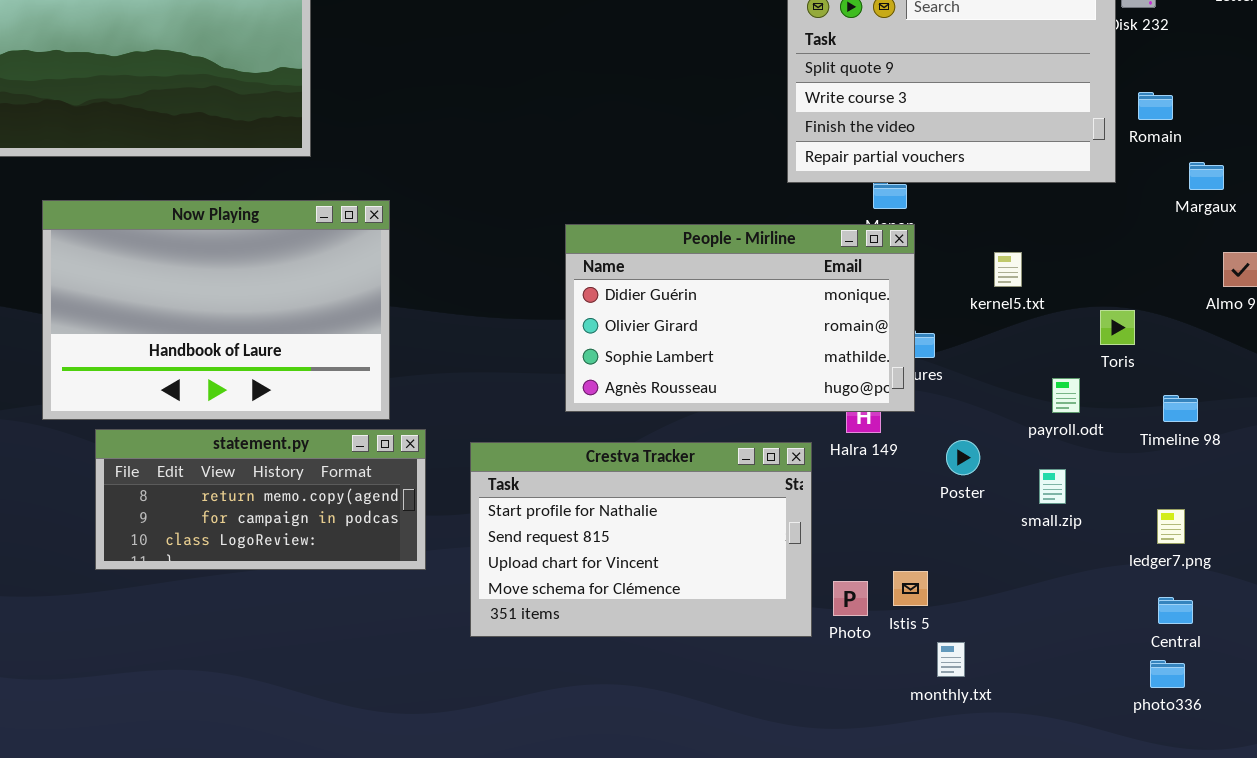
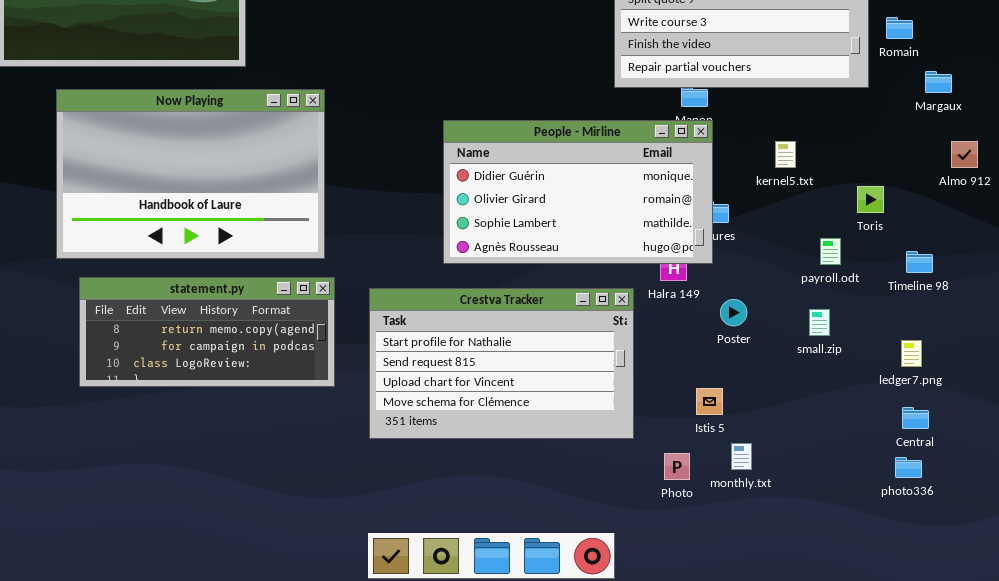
Now Playing: [42,200,390,420] -> [56,89,325,259], moved
Poster: [946,440,980,475] -> [720,299,747,326], moved
Photo: [833,581,868,616] -> [664,453,690,480], moved

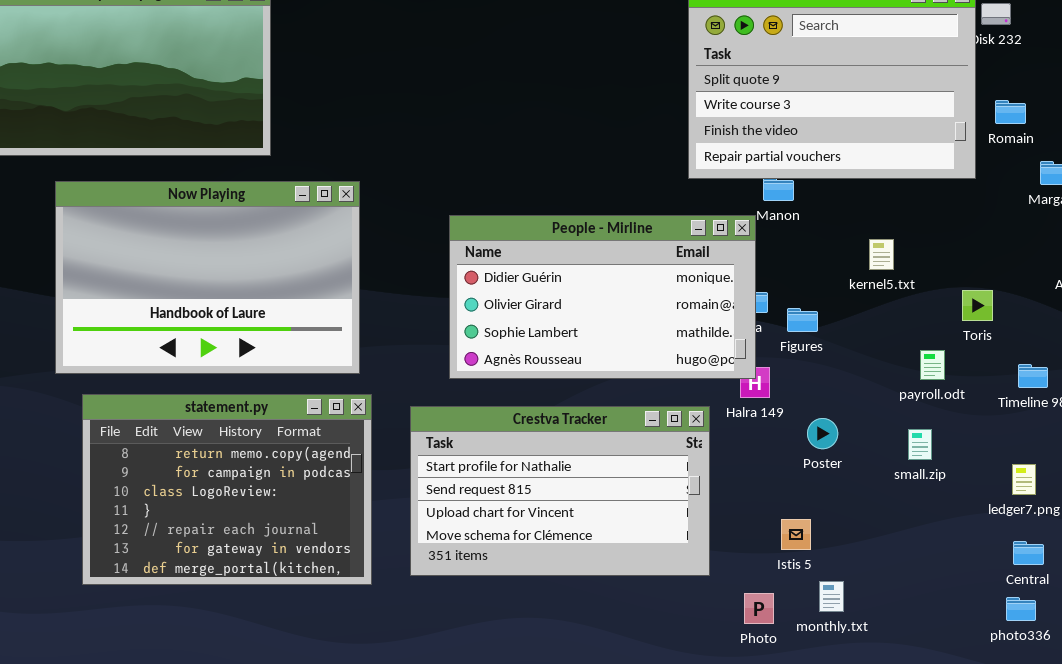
People - Mirline: [443,120,713,264] -> [449,215,756,379], moved
statement.py: [79,277,335,387] -> [82,394,372,585], resized

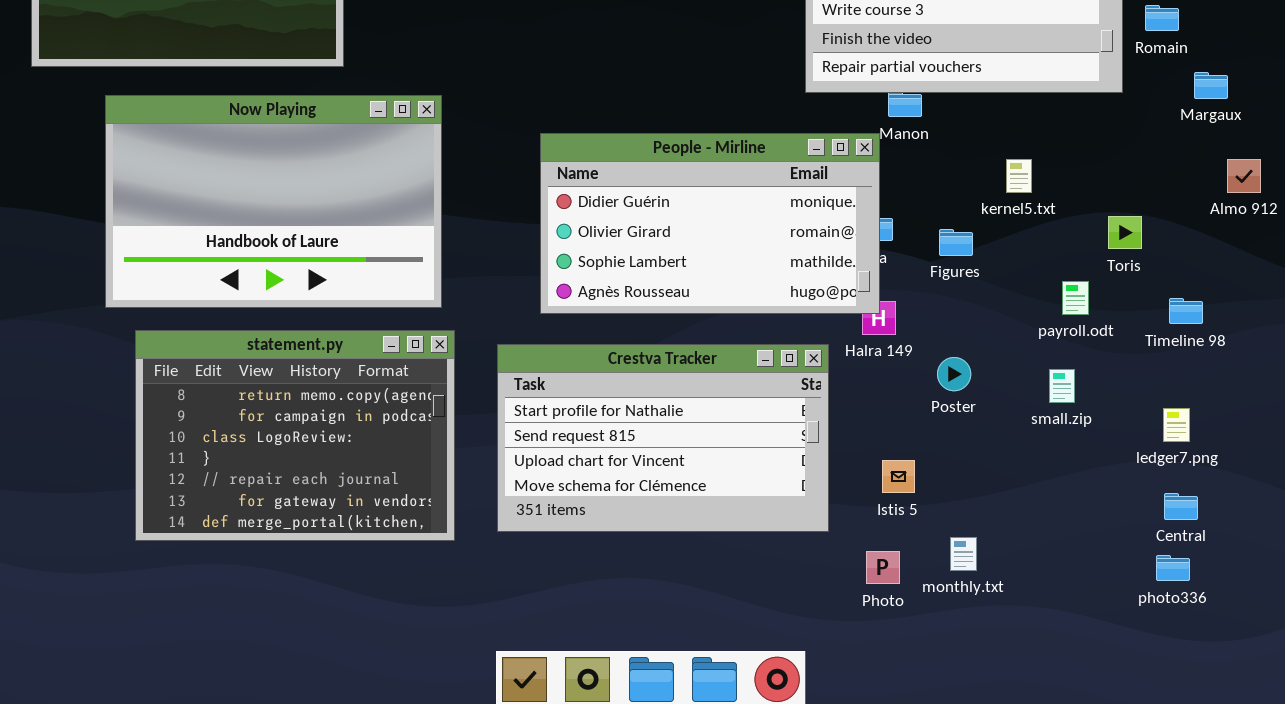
Figures: [787,308,818,332] -> [939,229,973,256], moved
Istis 5: [781,519,811,550] -> [882,460,915,493], moved

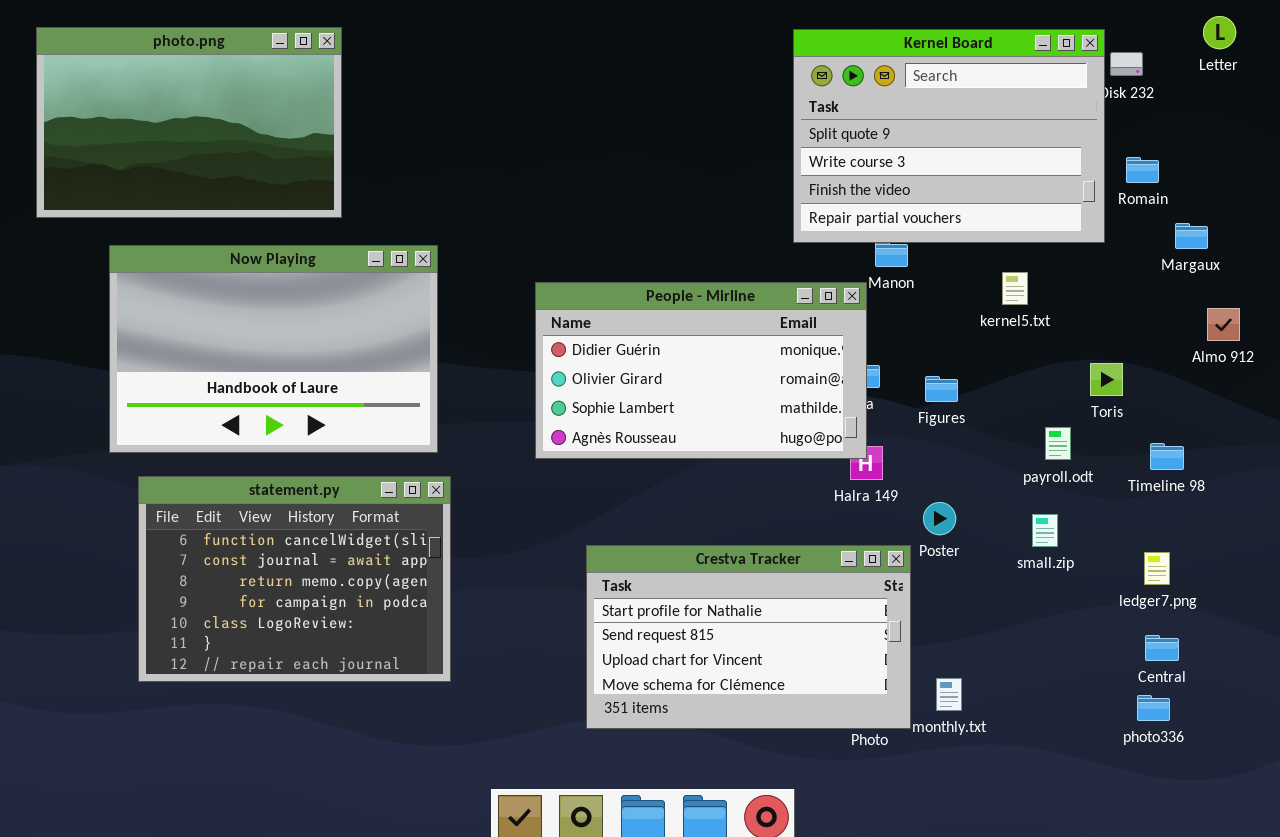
kernel5.txt: [1006,159,1032,193] -> [1002,272,1028,305], moved
statement.py: [135,330,455,541] -> [138,476,451,682], scrolled up 2 rows
Crestva Tracker: [497,344,829,532] -> [586,545,911,729], moved

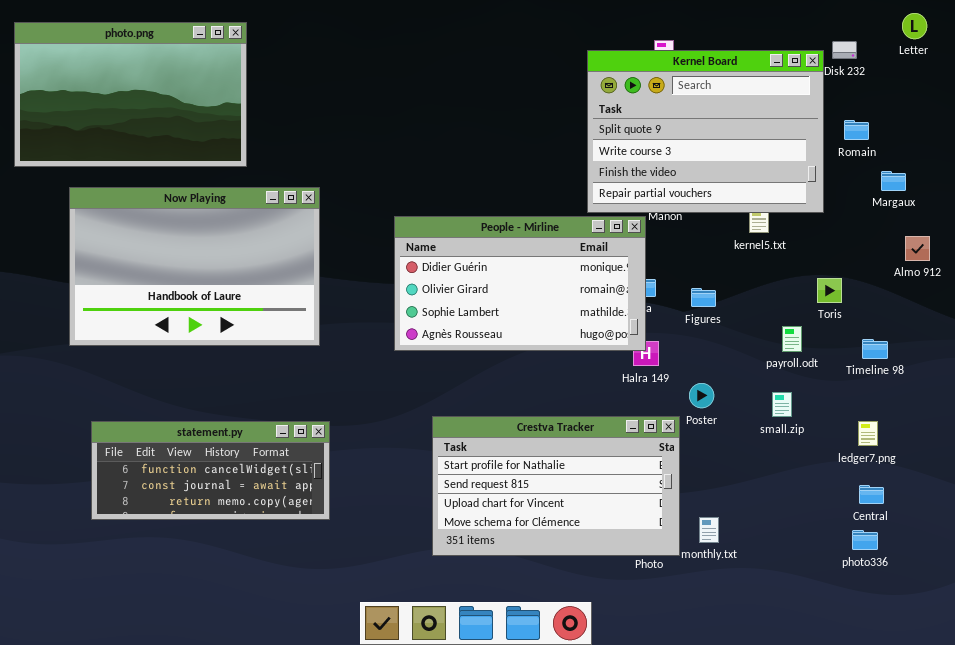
Kernel Board: [793,29,1105,243] -> [587,50,824,213], moved
statement.py: [138,476,451,682] -> [91,421,330,520], resized

